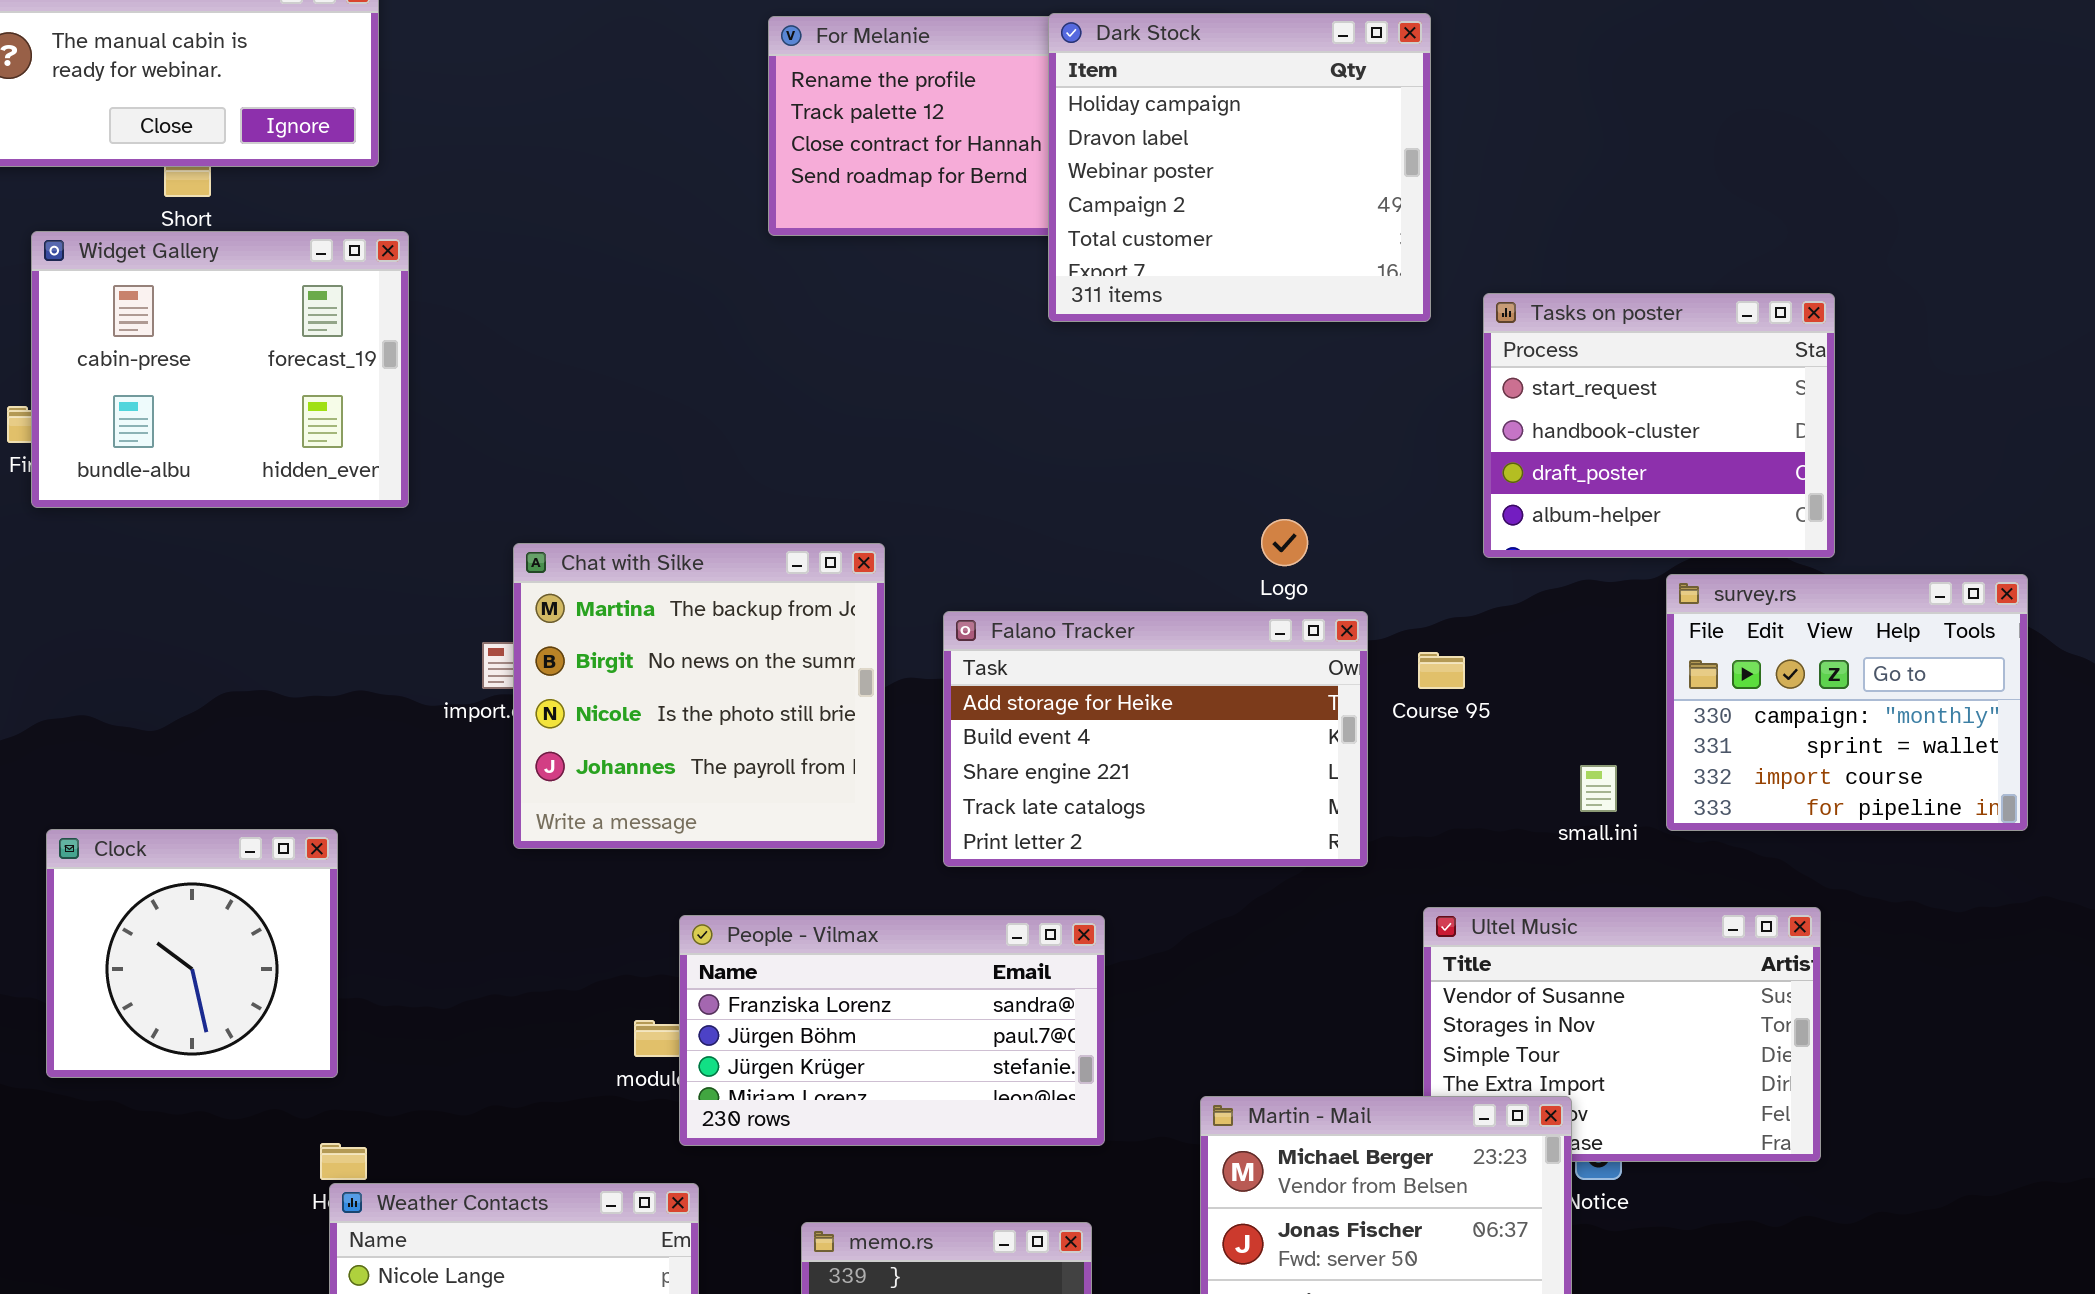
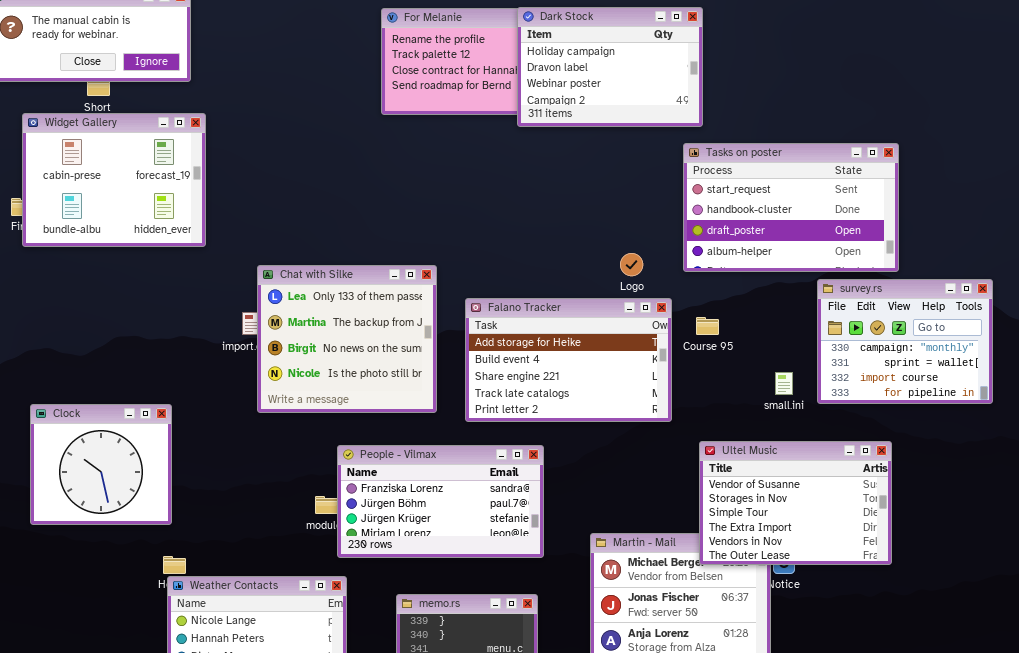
Dark Stock: [1048,13,1431,322] -> [517,7,703,127], resized
Tasks on poster: [1483,293,1835,558] -> [683,143,899,272], resized
Chat with Silke: [513,543,885,849] -> [257,265,437,413], scrolled up 1 row
Ultel Music: [1423,907,1821,1162] -> [699,441,892,565], raised

